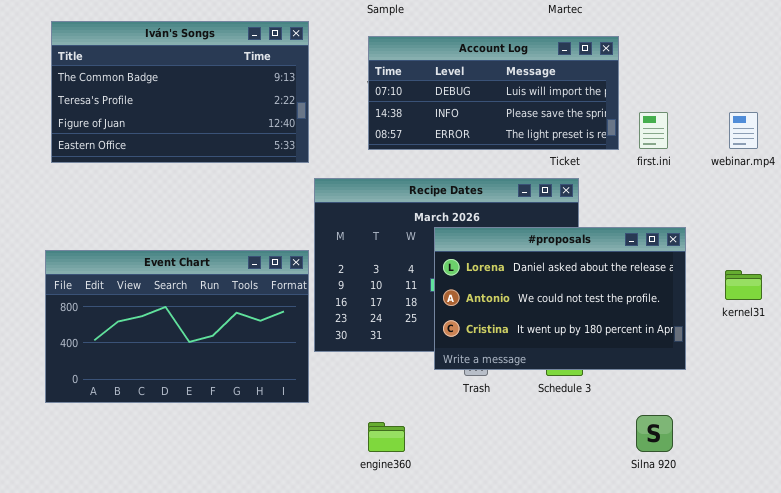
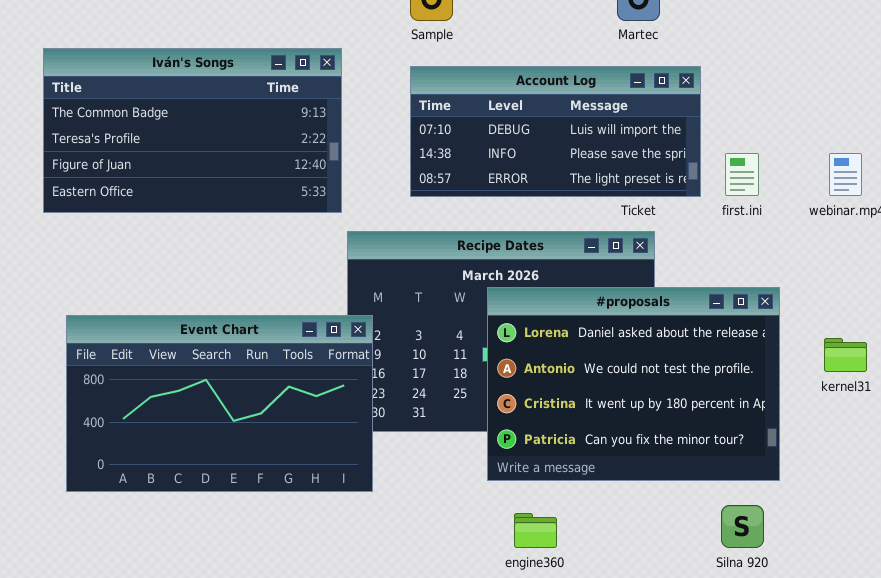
#proposals: [434,227,686,370] -> [487,287,780,481], resized
Event Chart: [45,250,309,403] -> [66,315,373,492], moved
engine360: [368,422,405,452] -> [514,513,557,548], moved

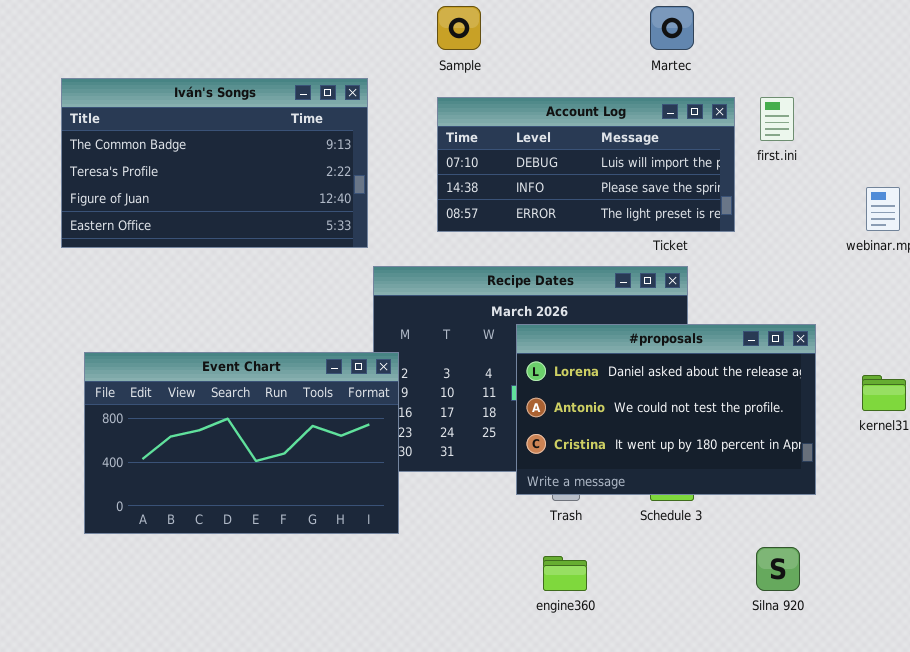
first.ini: [725,153,759,196] -> [760,97,794,141], moved
#proposals: [487,287,780,481] -> [516,324,816,495], resized

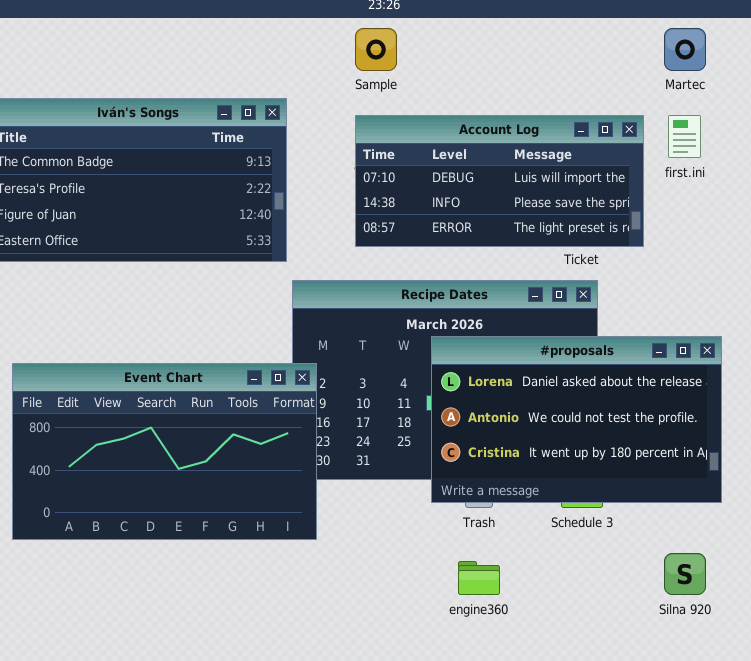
Martec: [650,6,694,50] -> [664,28,706,71], moved

